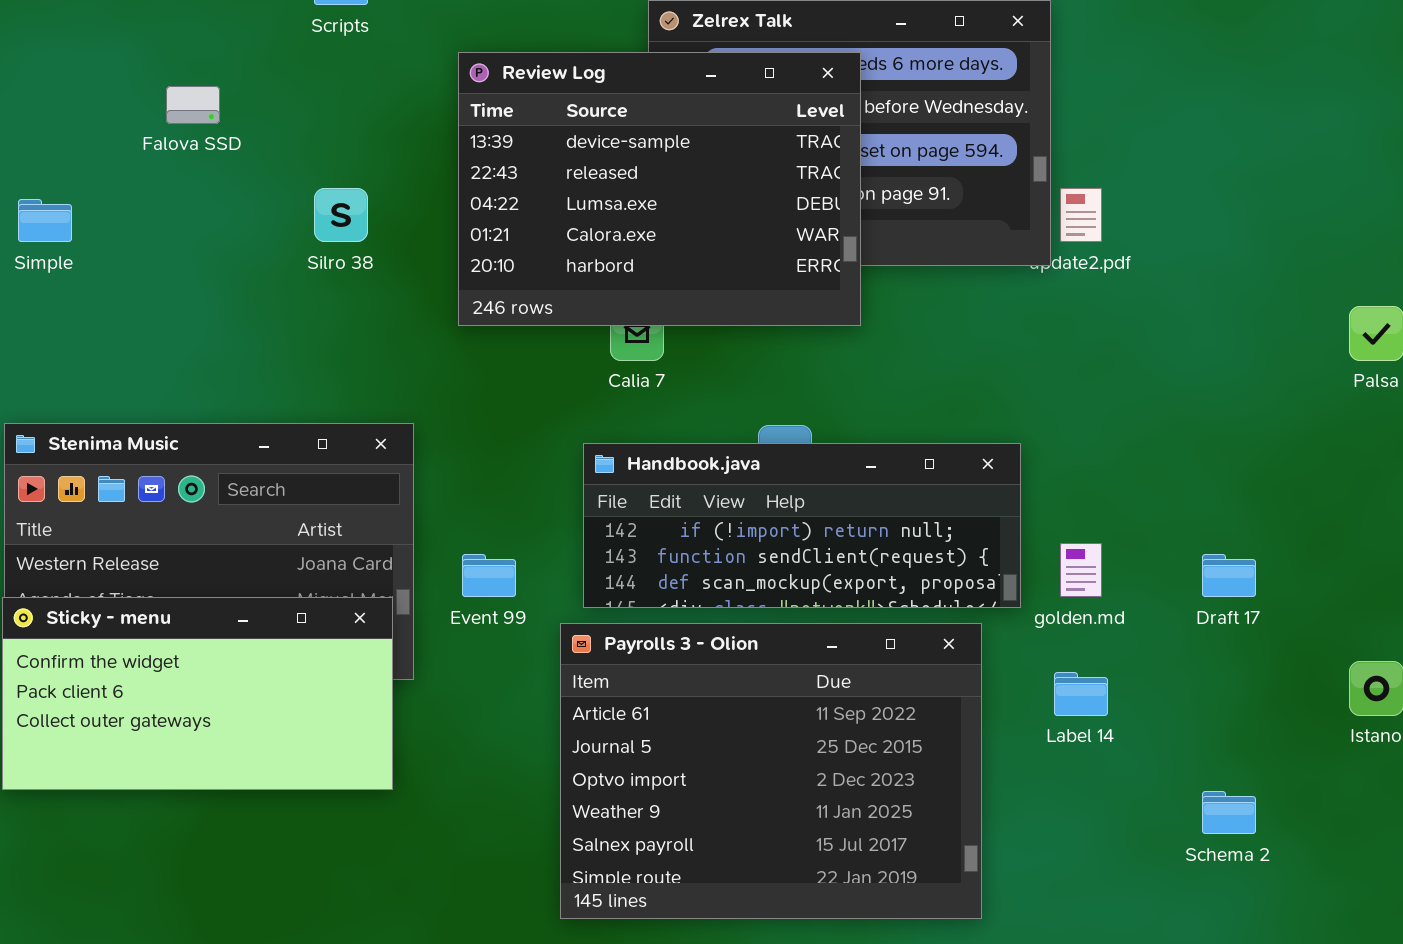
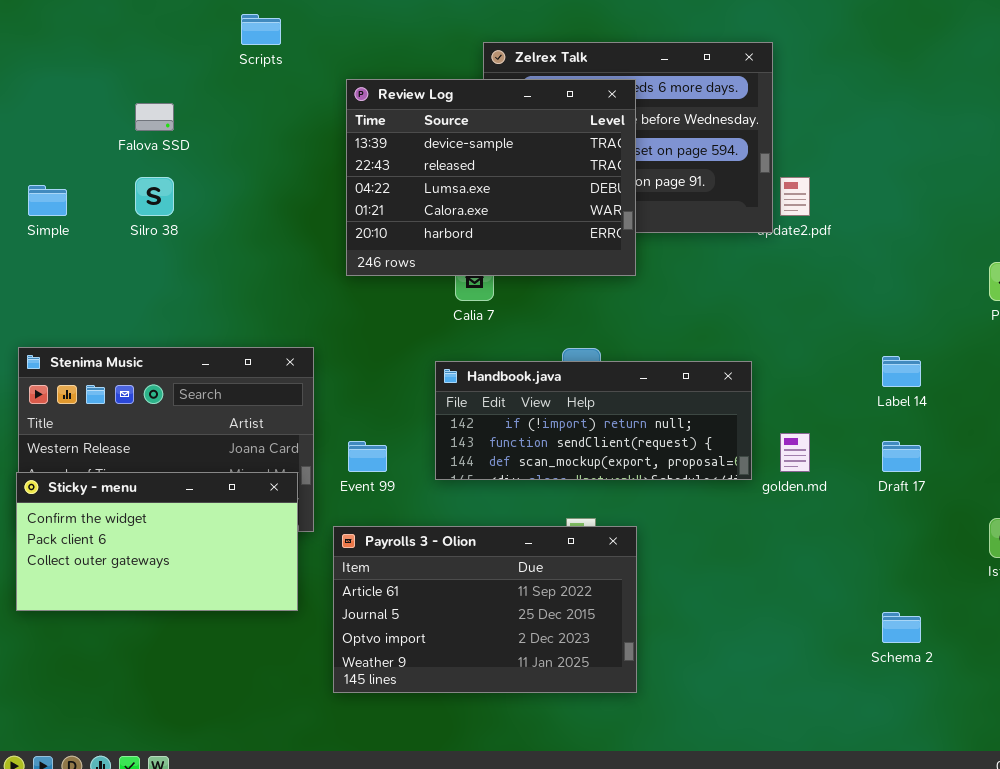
Silro 38: [314,188,368,242] -> [135,177,174,216], moved
Payrolls 3 - Olion: [560,623,982,919] -> [333,526,637,693], moved, resized
Label 14: [1054,672,1108,716] -> [882,356,921,387], moved

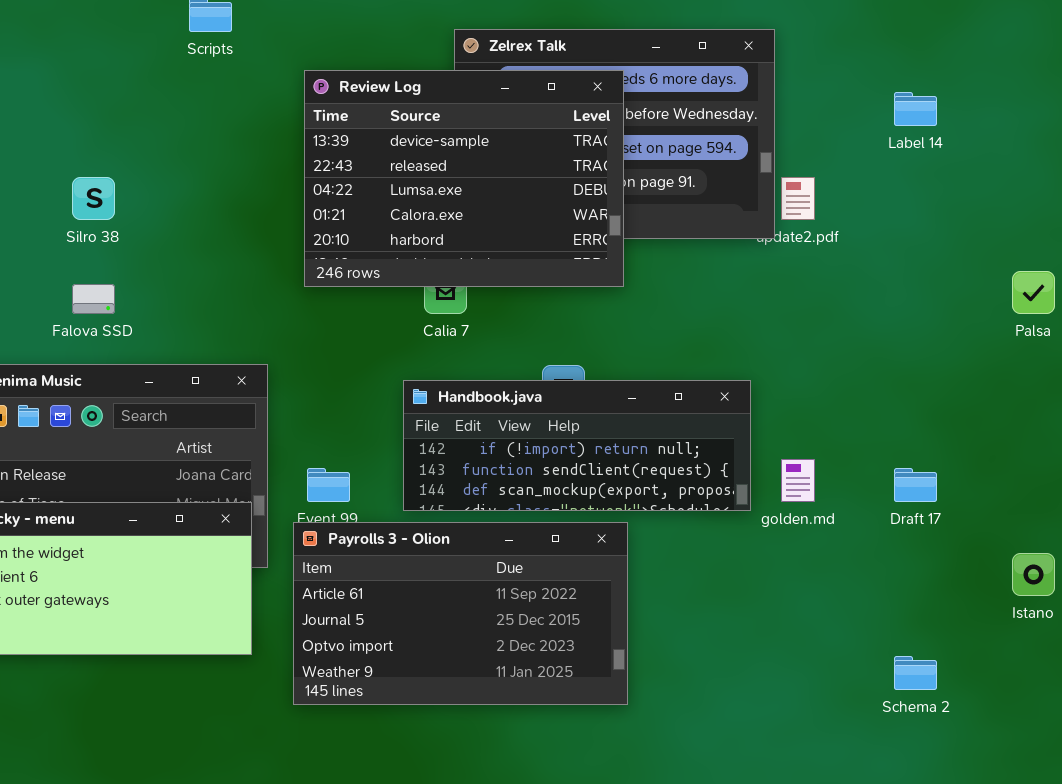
Falova SSD: [135,103,174,131] -> [72,284,115,314], moved
Label 14: [882,356,921,387] -> [894,92,937,126], moved
Payrolls 3 - Olion: [333,526,637,693] -> [293,522,628,705], moved

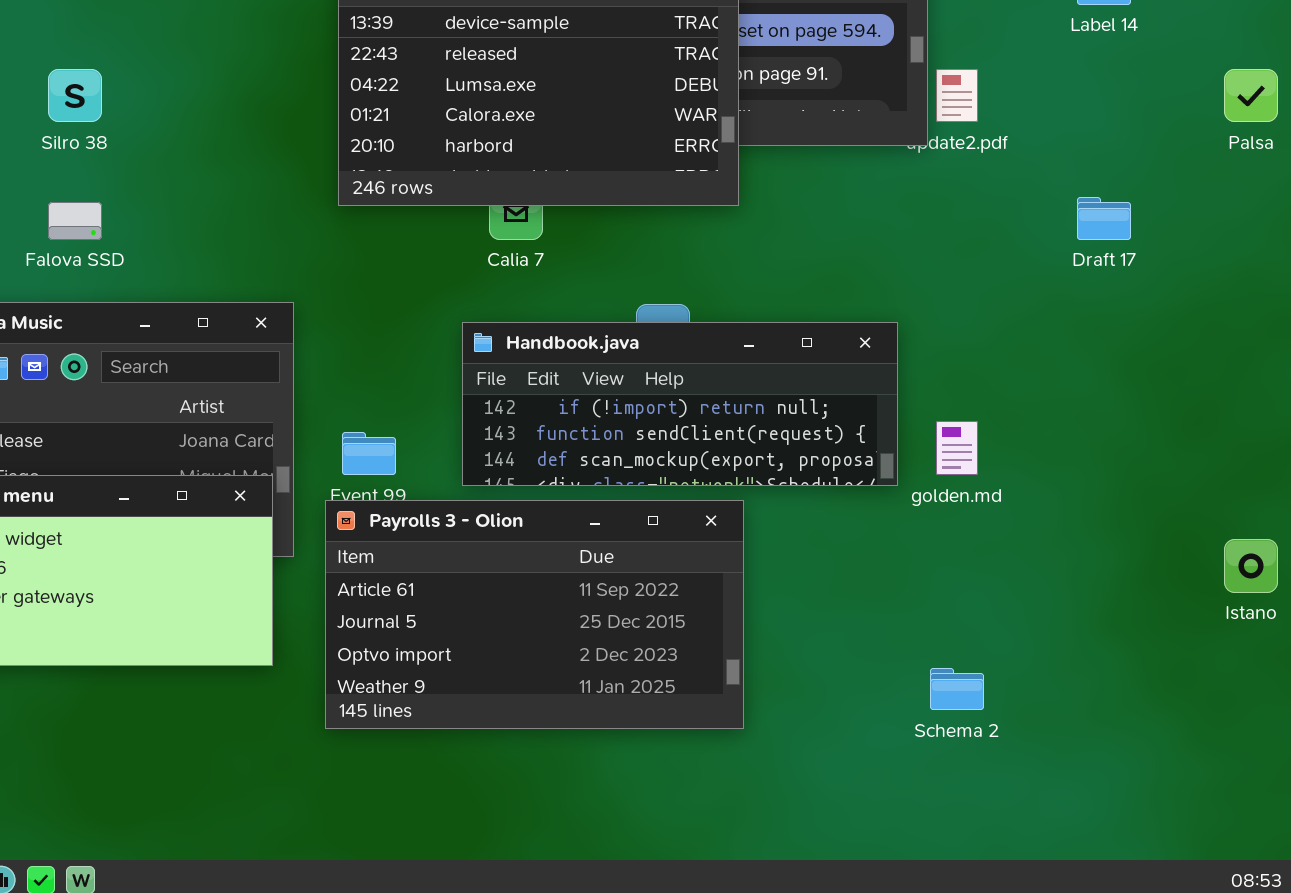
Palsa: [1012,271,1055,314] -> [1224,69,1278,122], moved
Draft 17: [894,468,937,502] -> [1077,197,1131,240], moved
Schema 2: [894,656,937,690] -> [930,668,984,710], moved

